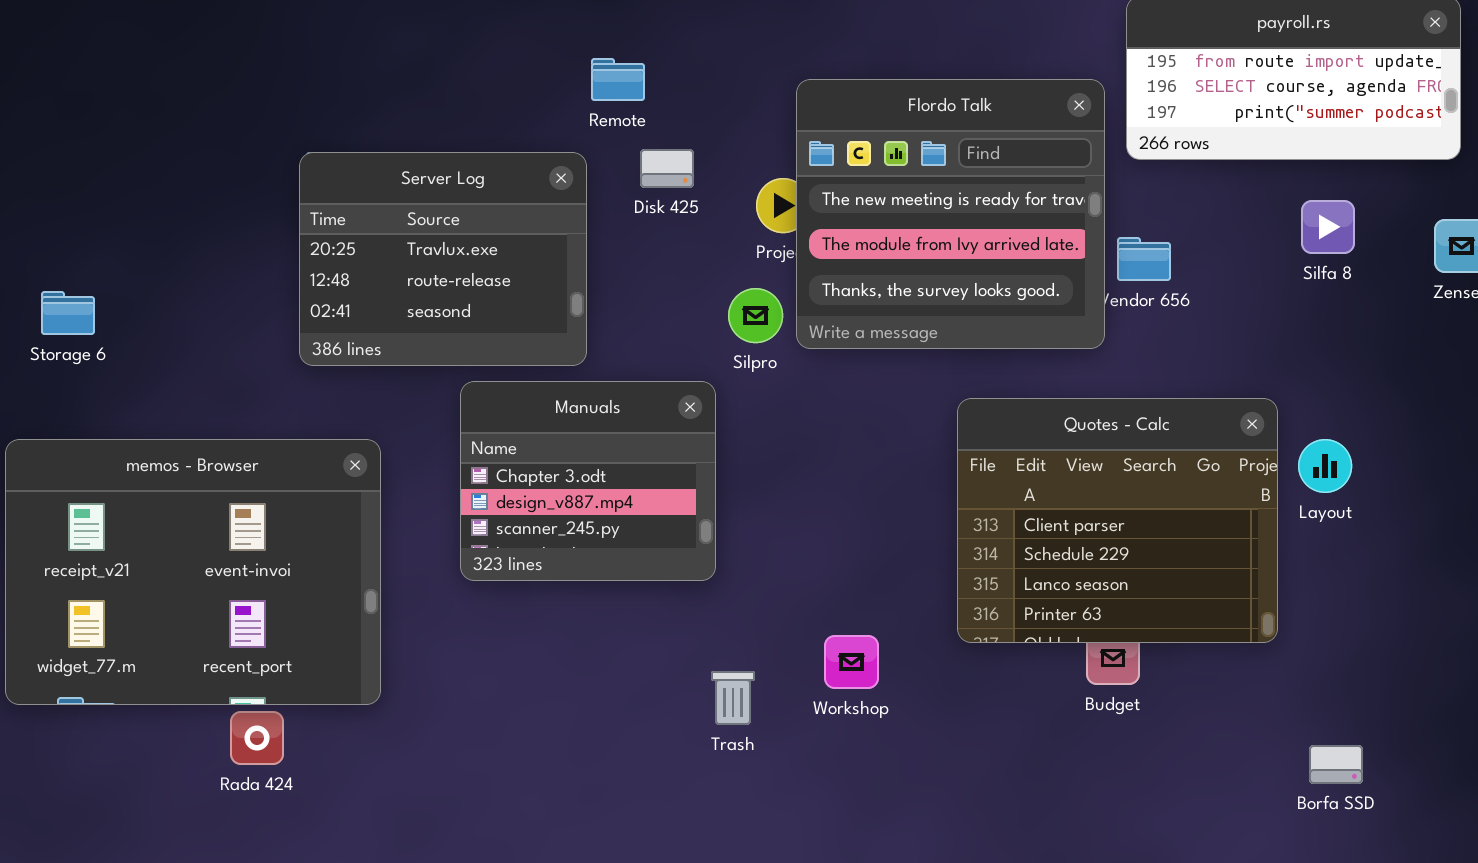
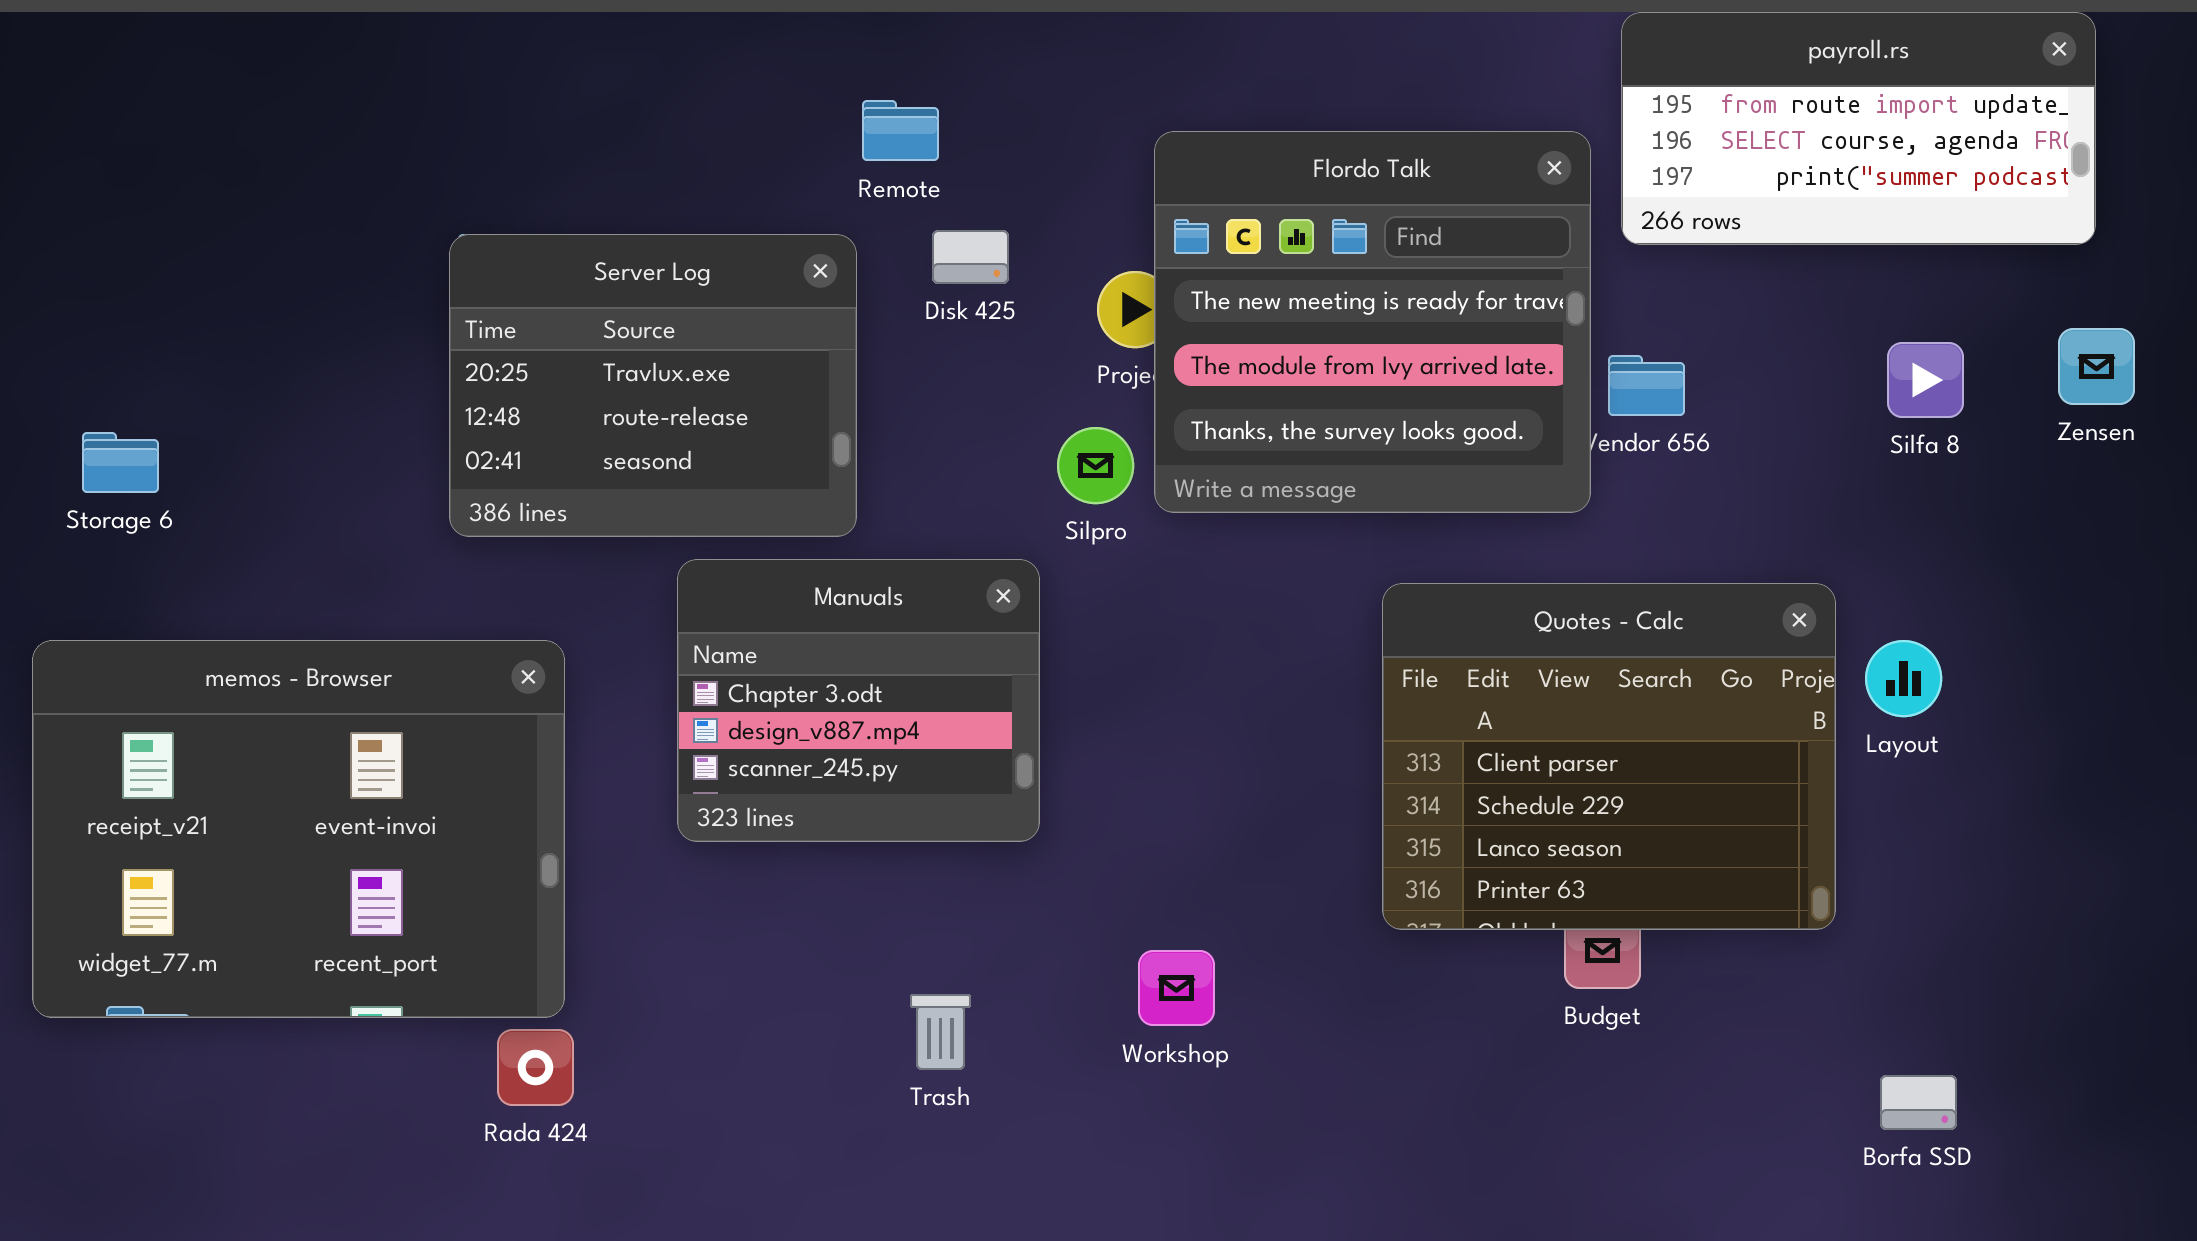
Silfa 8: [1301,200,1355,254] -> [1887,342,1964,418], moved
Workshop: [824,635,879,689] -> [1138,950,1215,1026], moved
Trash: [711,671,755,725] -> [910,994,971,1070], moved
Rada 424: [230,711,284,765] -> [497,1029,574,1106], moved

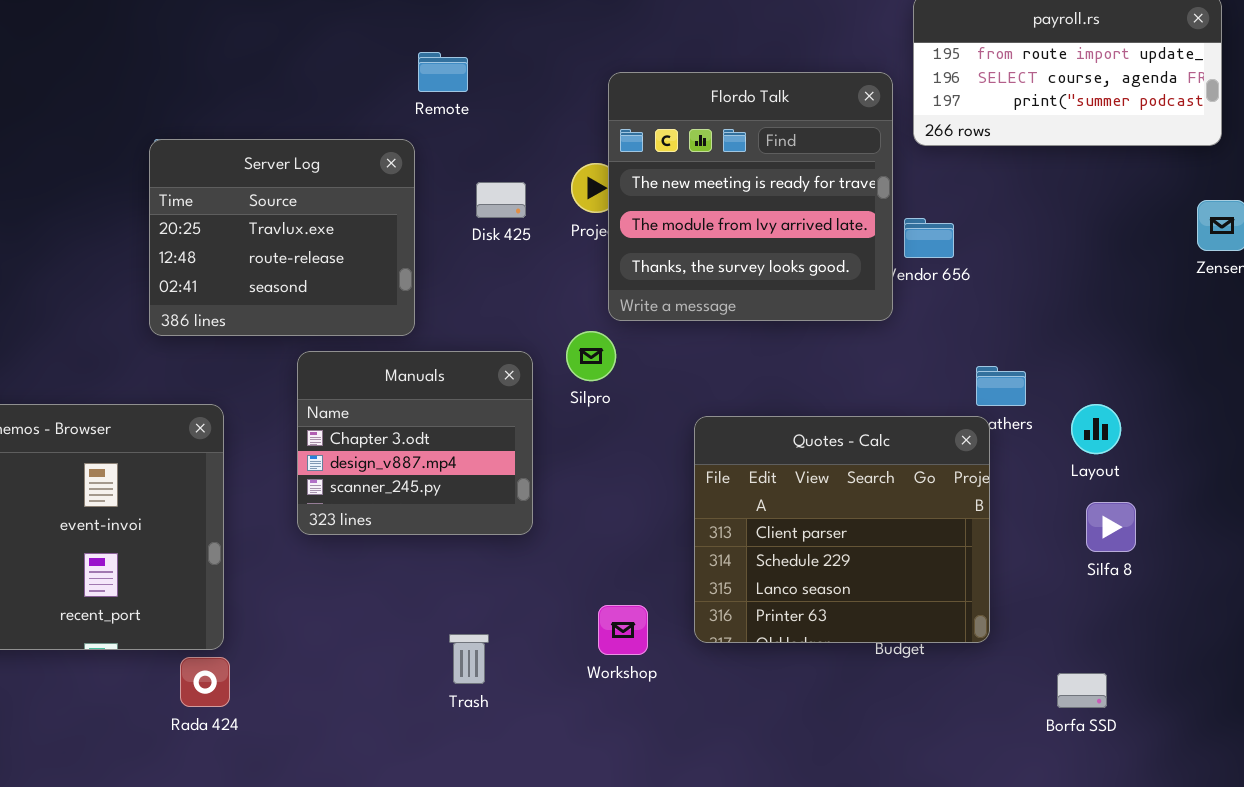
Disk 425: [932,230,1009,284] -> [476,182,526,218], moved
Silfa 8: [1887,342,1964,418] -> [1086,502,1136,552], moved
Silpro: [1057,427,1134,504] -> [566,331,616,381], moved
Quotes - Calc: [1382,583,1836,930] -> [694,416,990,643], moved
Borfa SSD: [1880,1075,1957,1130] -> [1057,673,1107,708], moved

